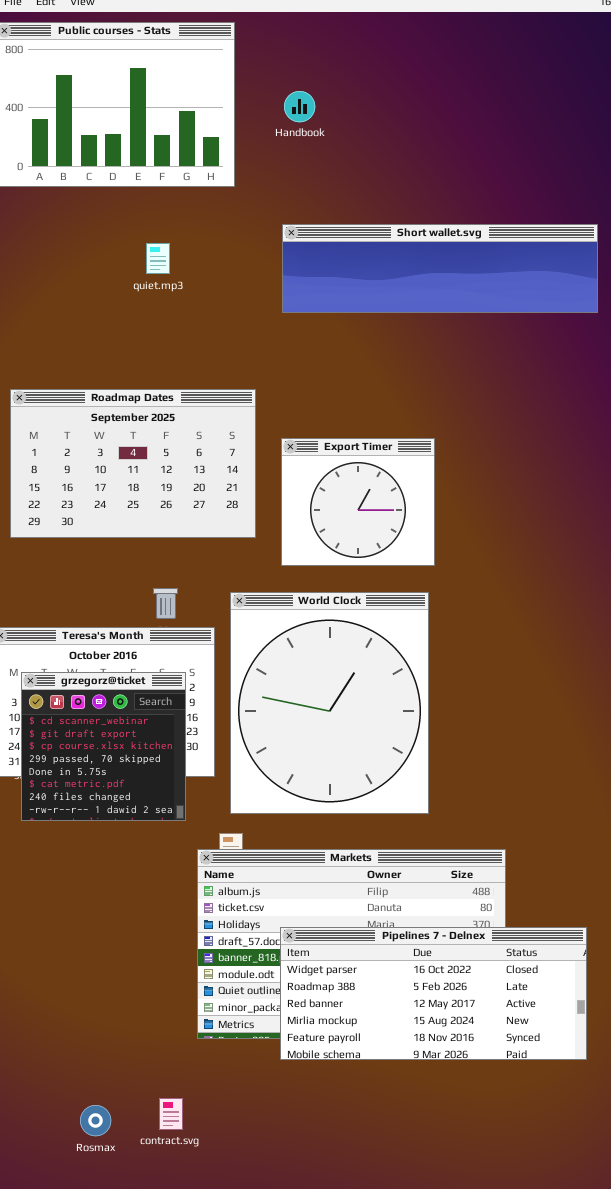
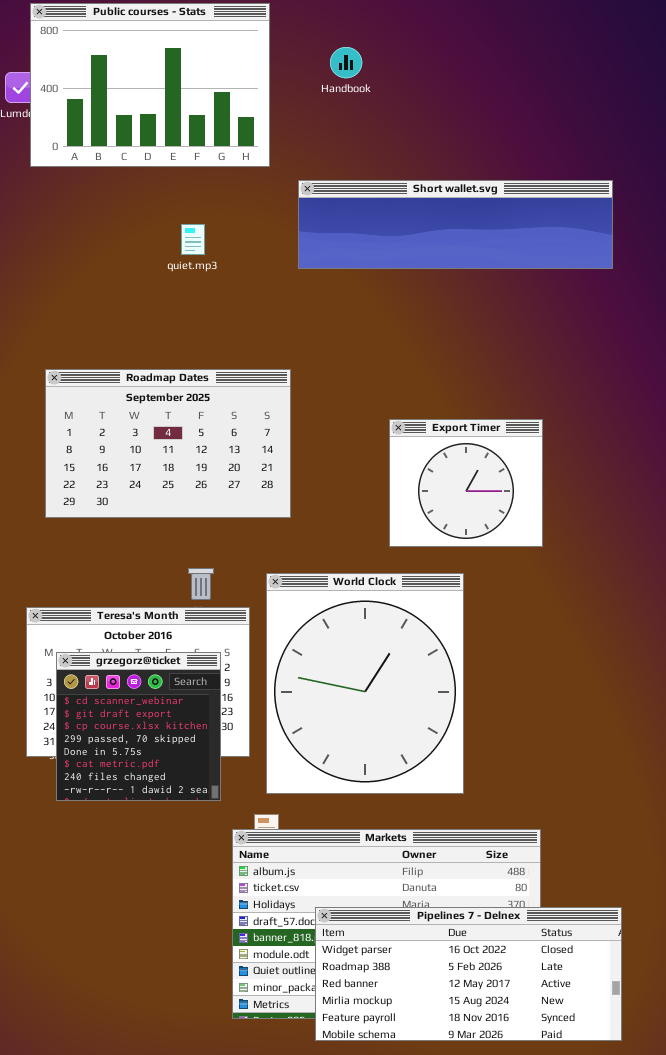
Handbook: [284,91,315,122] -> [330,47,362,78], moved
Short wallet.svg: [282,224,598,313] -> [298,180,613,269], moved
Export Timer: [281,438,435,566] -> [389,419,543,547], moved

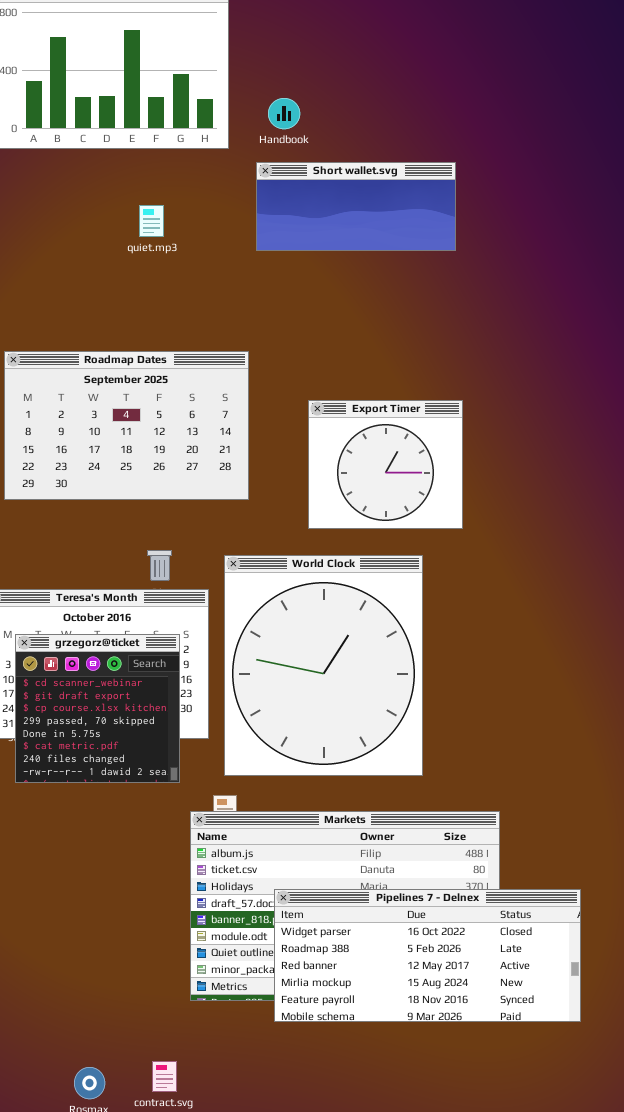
Handbook: [330,47,362,78] -> [268,98,300,129], moved
Short wallet.svg: [298,180,613,269] -> [256,162,456,251], resized
Export Timer: [389,419,543,547] -> [308,400,463,529], moved

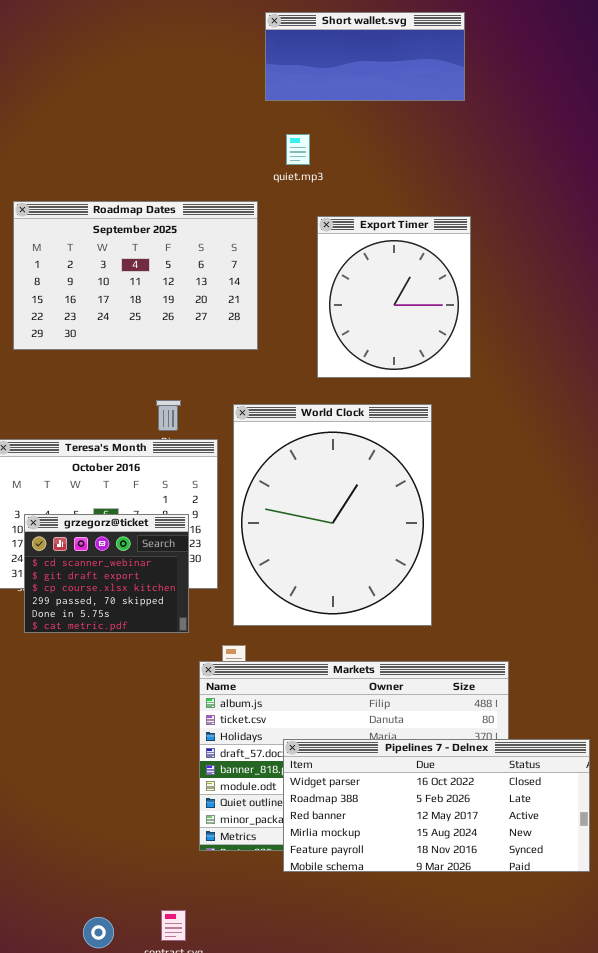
quiet.mp3: [139,205,164,237] -> [286,134,310,165], moved
Export Timer: [308,400,463,529] -> [317,216,471,378], resized
grzegorz@ticket: [15,634,180,783] -> [24,514,189,633], resized

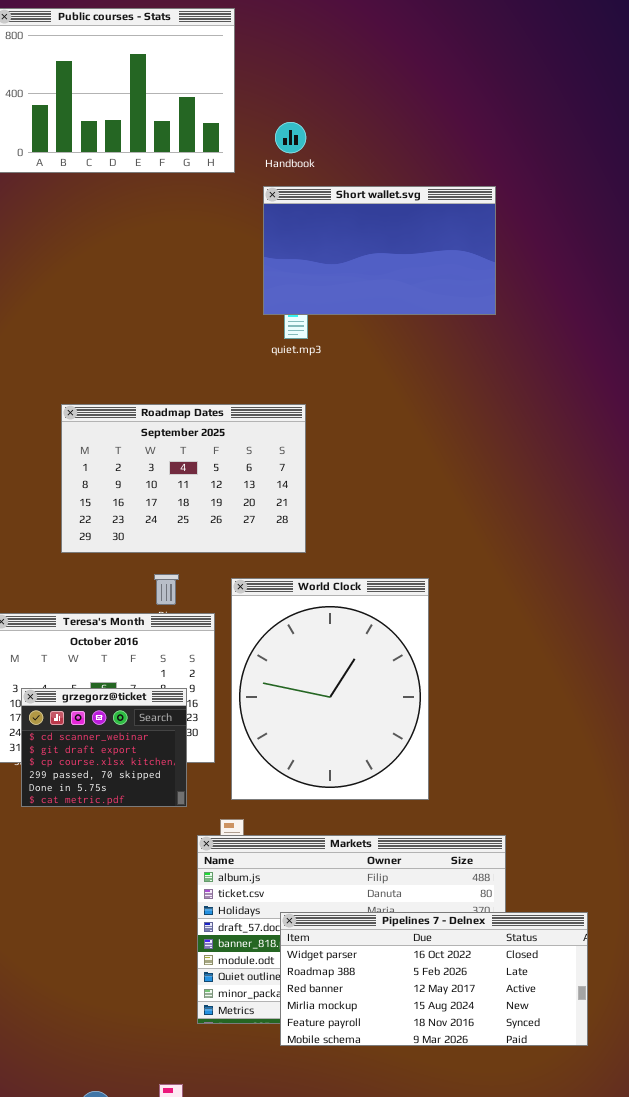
Short wallet.svg: [265,12,465,101] -> [263,186,496,315], resized
Roadmap Dates: [13,201,258,350] -> [61,404,306,553], moved
Export Timer: [317,216,471,378] -> none, closed

